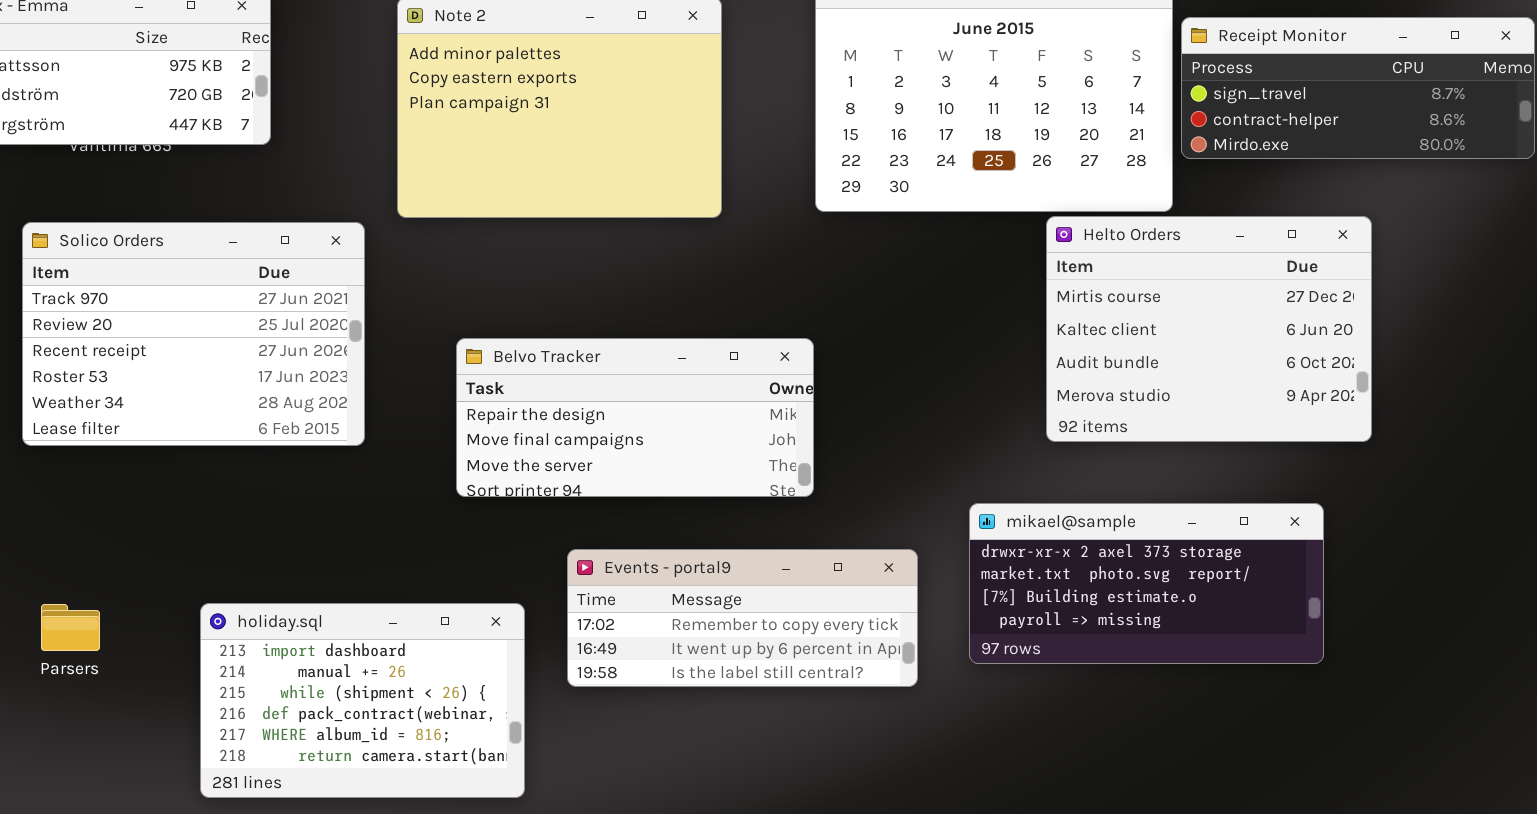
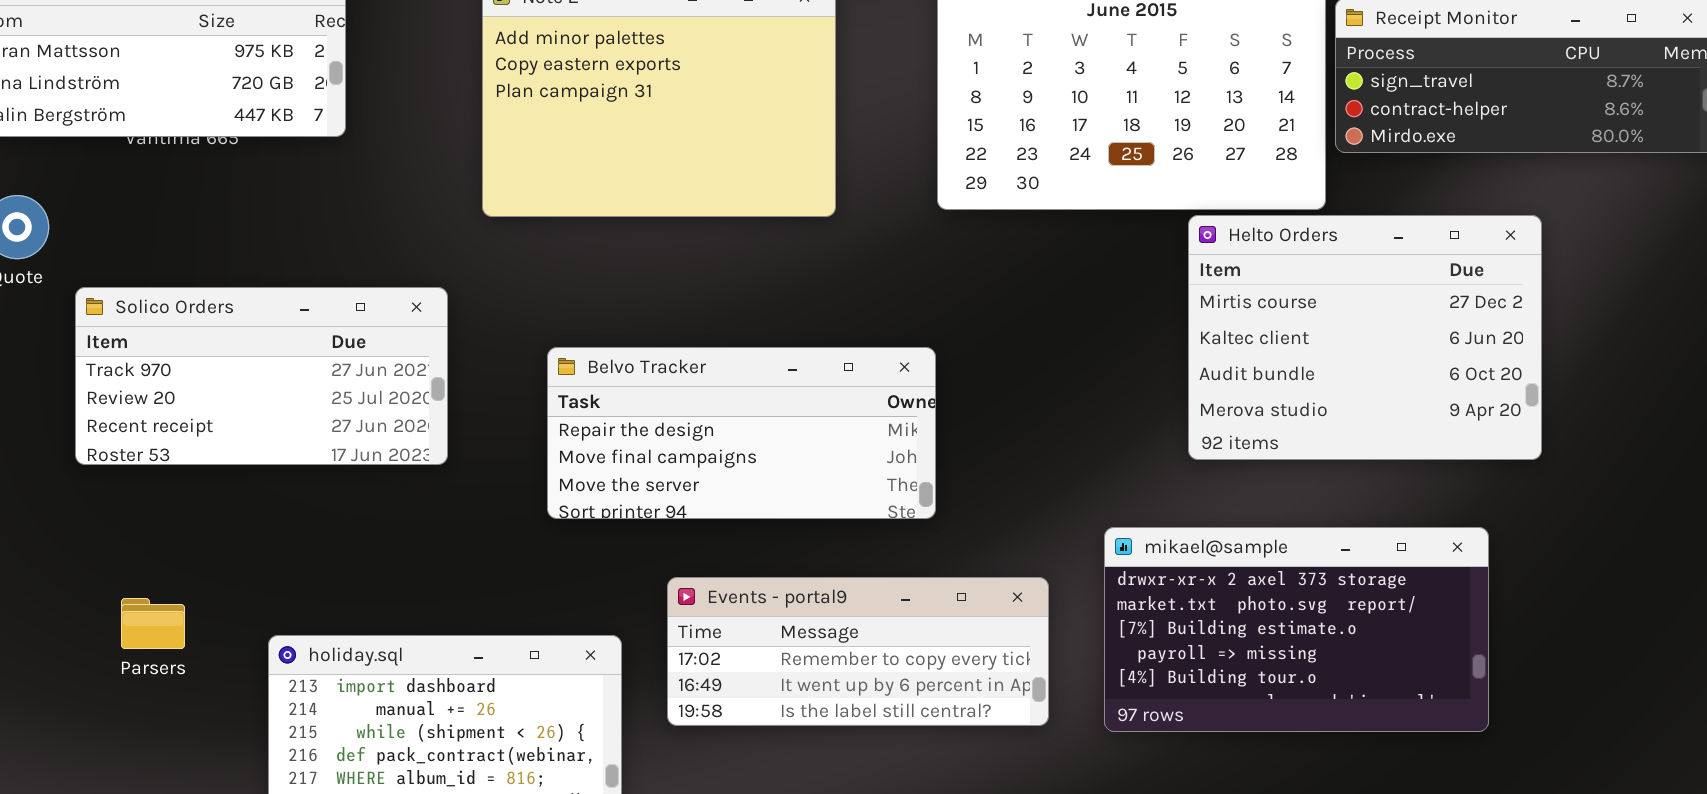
Solico Orders: [22,222,365,446] -> [75,287,448,465], resized
mikael@sample: [969,503,1324,664] -> [1104,527,1489,732], resized
Parsers: [41,604,100,651] -> [121,598,185,649], moved

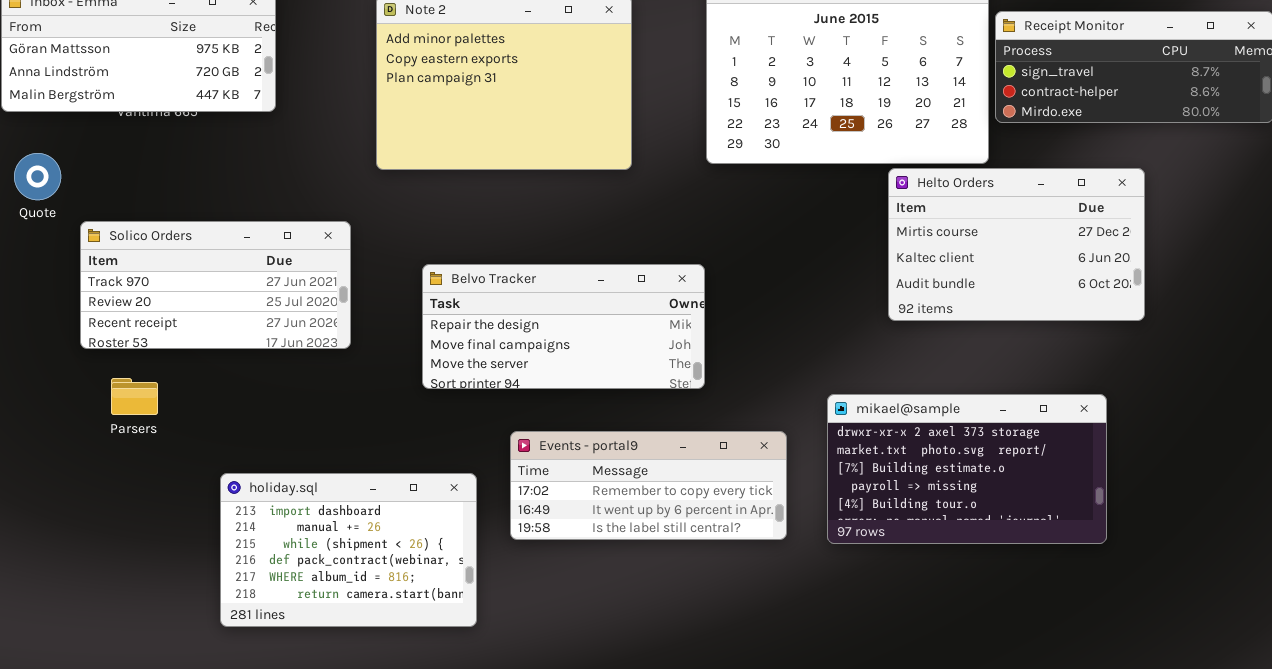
Helto Orders: [1188,215,1542,460] -> [888,168,1145,321], resized
Parsers: [121,598,185,649] -> [111,378,158,415], moved

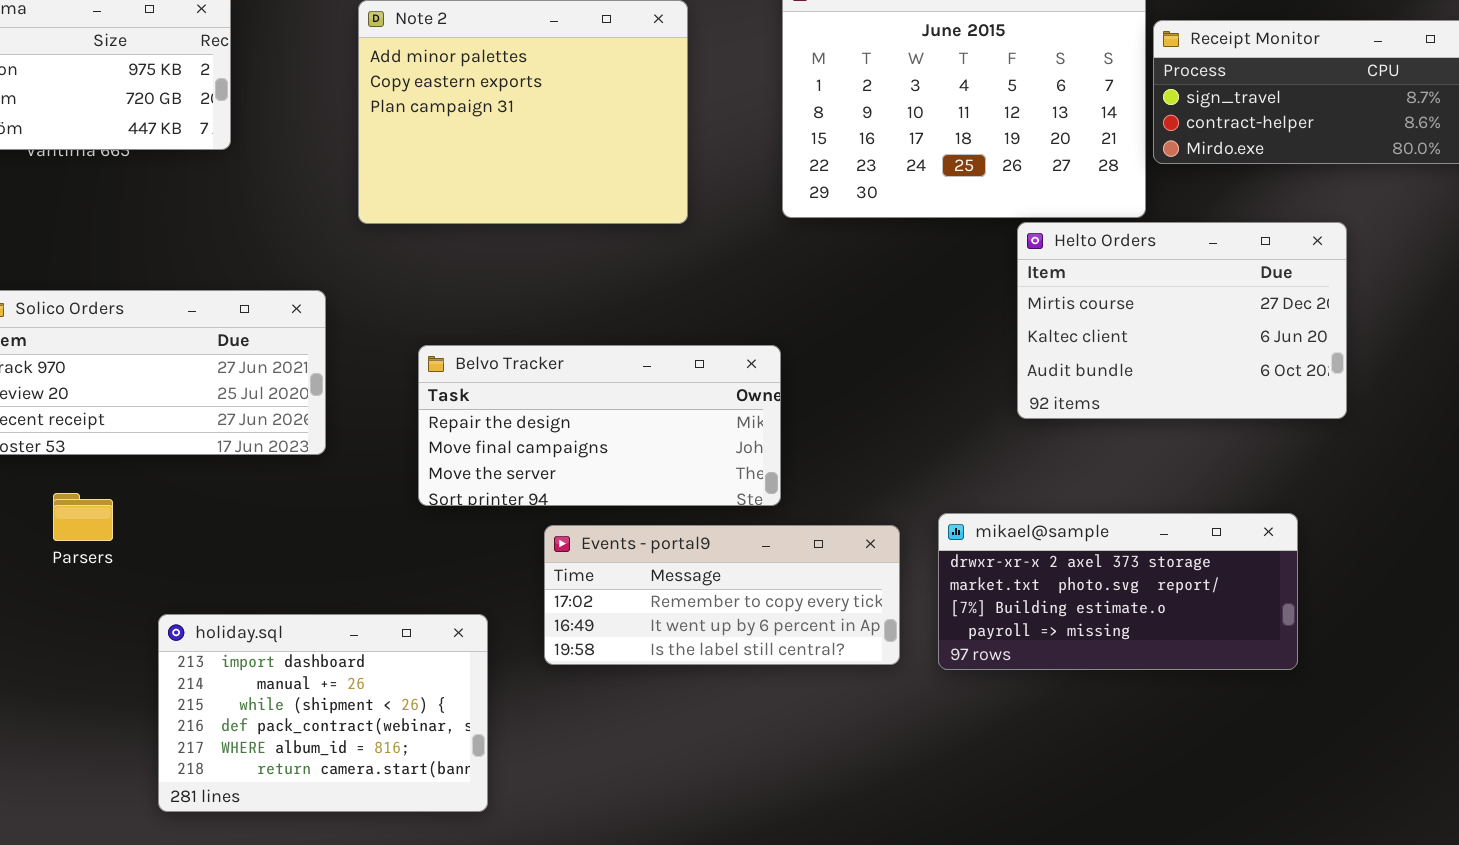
Parsers: [111,378,158,415] -> [53,493,113,541], moved
mikael@sample: [827,394,1107,544] -> [938,513,1298,670], resized
Events - portal9: [510,431,787,540] -> [544,525,900,665], moved

